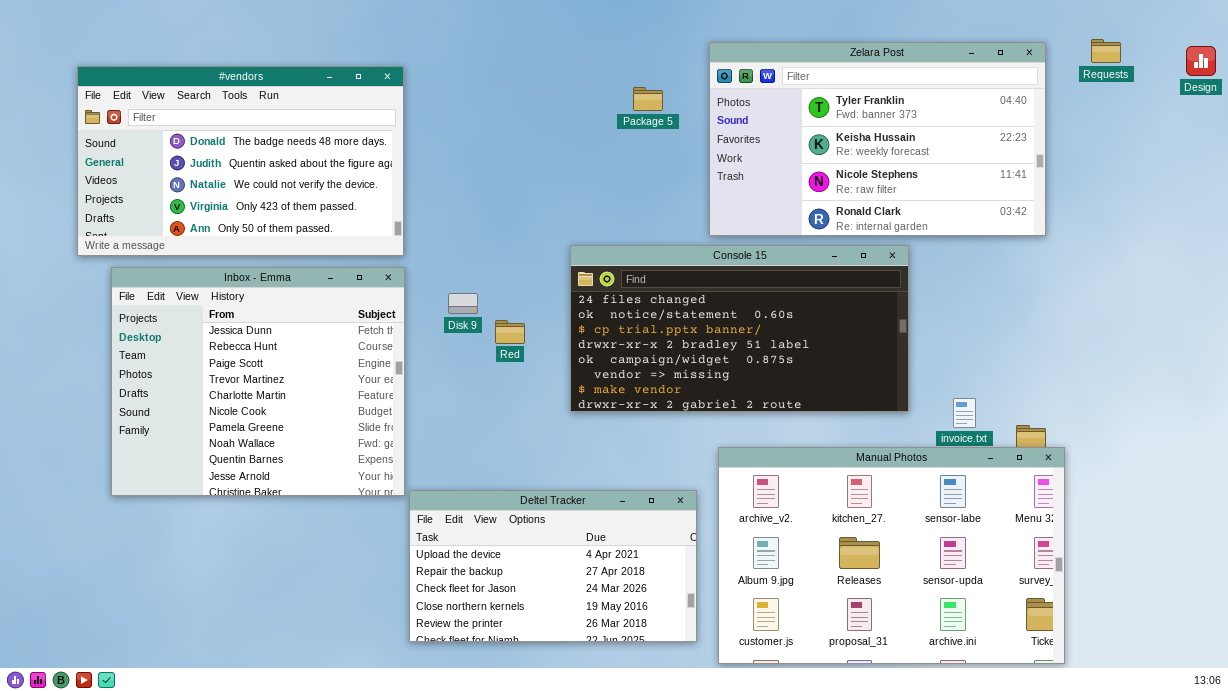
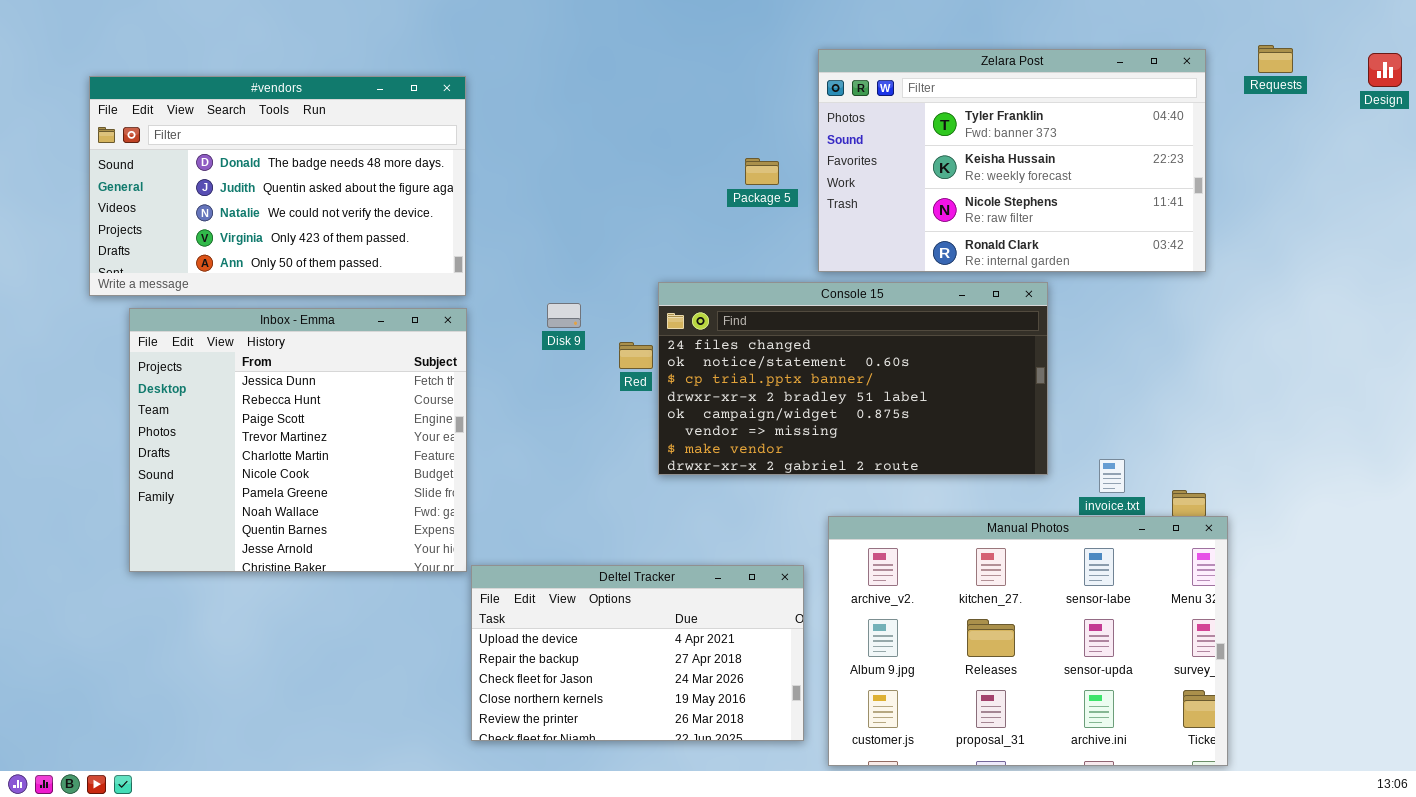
Package 5: [633,87,663,111] -> [745,158,779,185], moved
Disk 9: [448,293,478,314] -> [547,303,581,328], moved
Red: [495,320,525,344] -> [619,342,653,369], moved

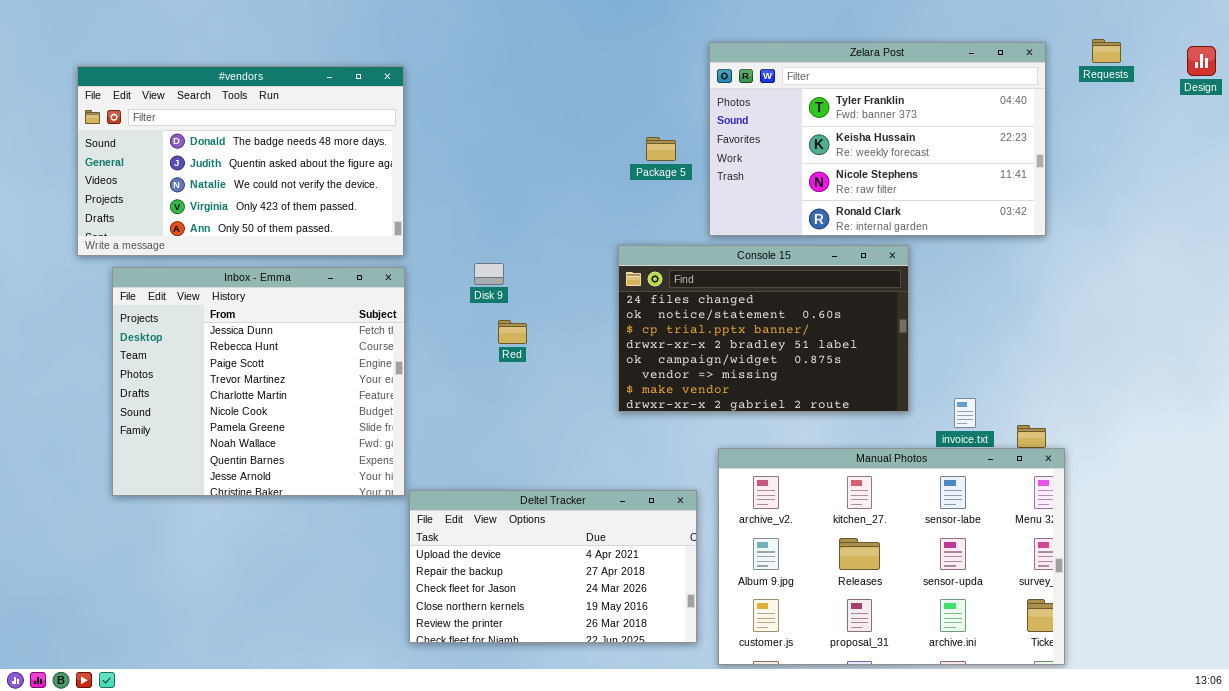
Console 15: [658,282,1048,475] -> [618,245,909,412], resized
Red: [619,342,653,369] -> [498,320,527,344], moved

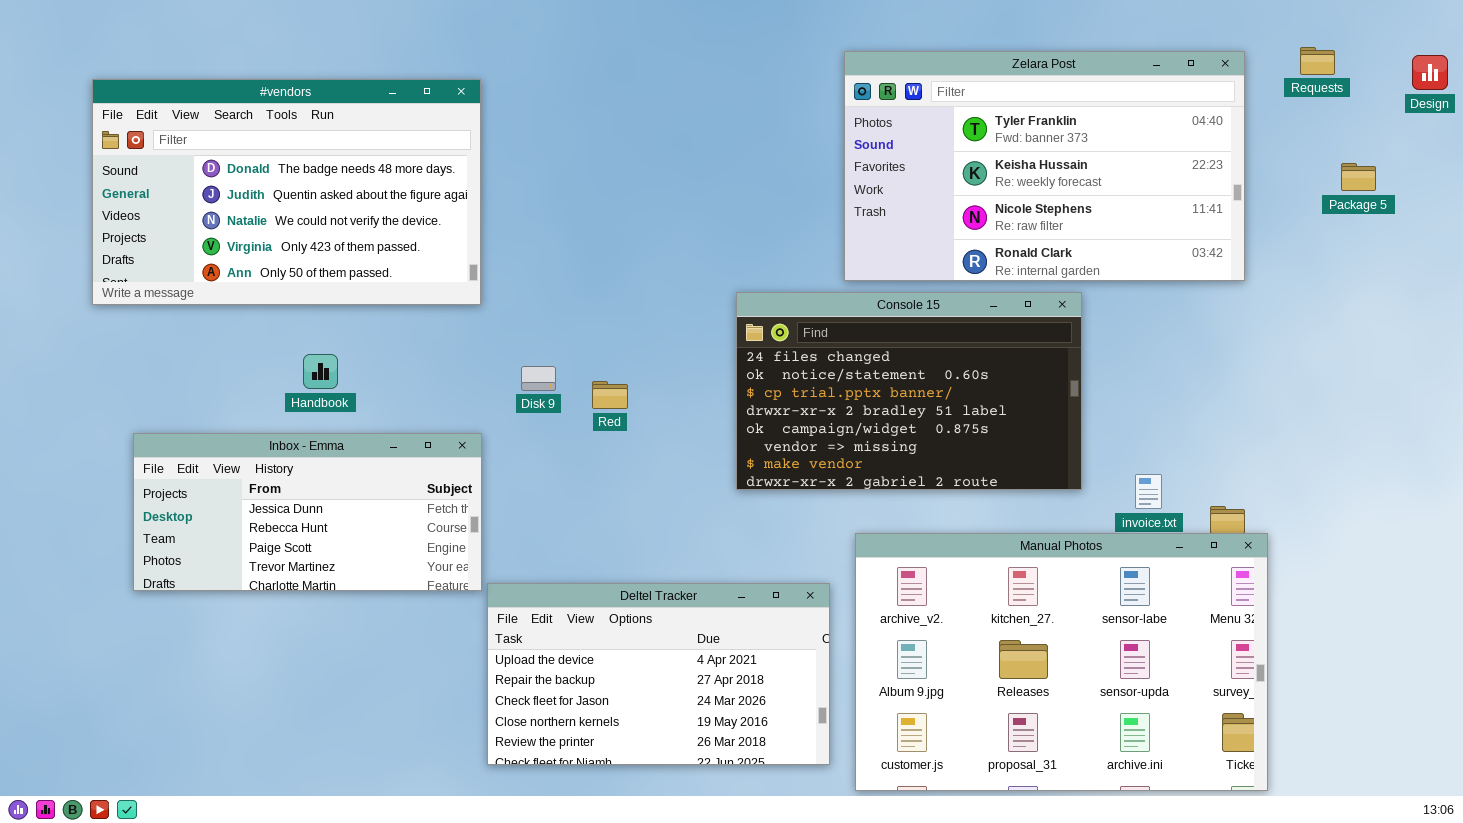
Package 5: [646,137,676,161] -> [1341,163,1376,191], moved
Disk 9: [474,263,504,285] -> [521,366,556,391], moved
Inbox - Emma: [112,267,405,496] -> [133,433,482,591], resized

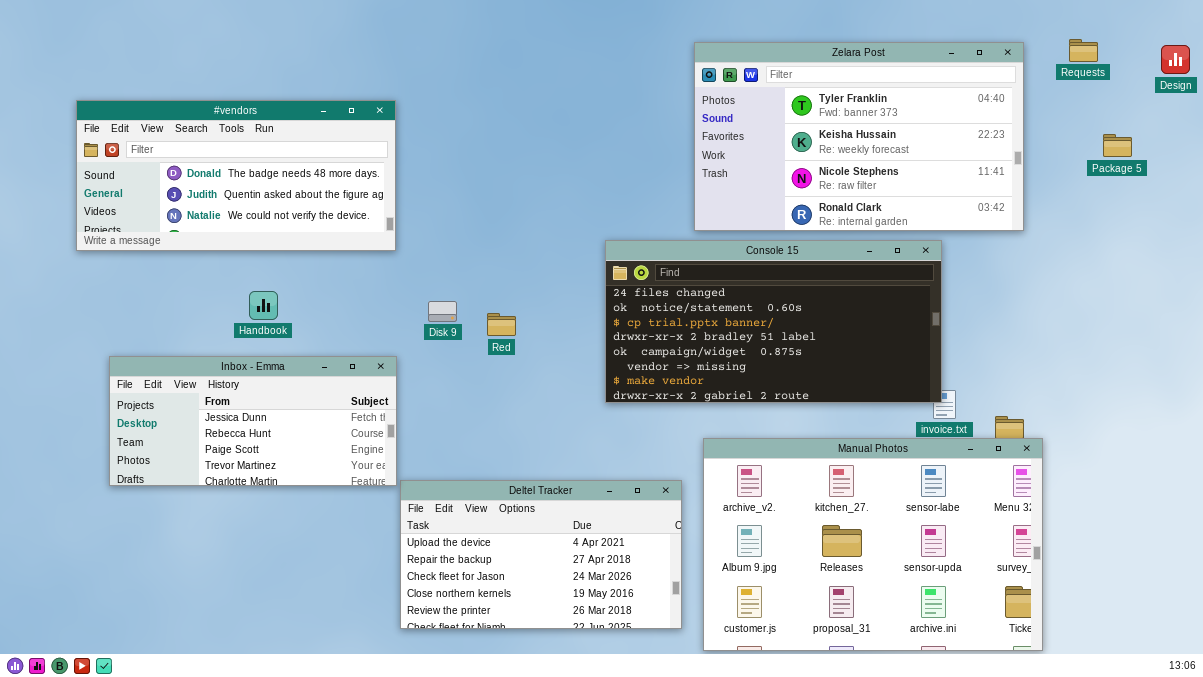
#vendors: [92,79,481,305] -> [76,100,396,251], resized
Console 15: [736,292,1082,490] -> [605,240,942,403], resized

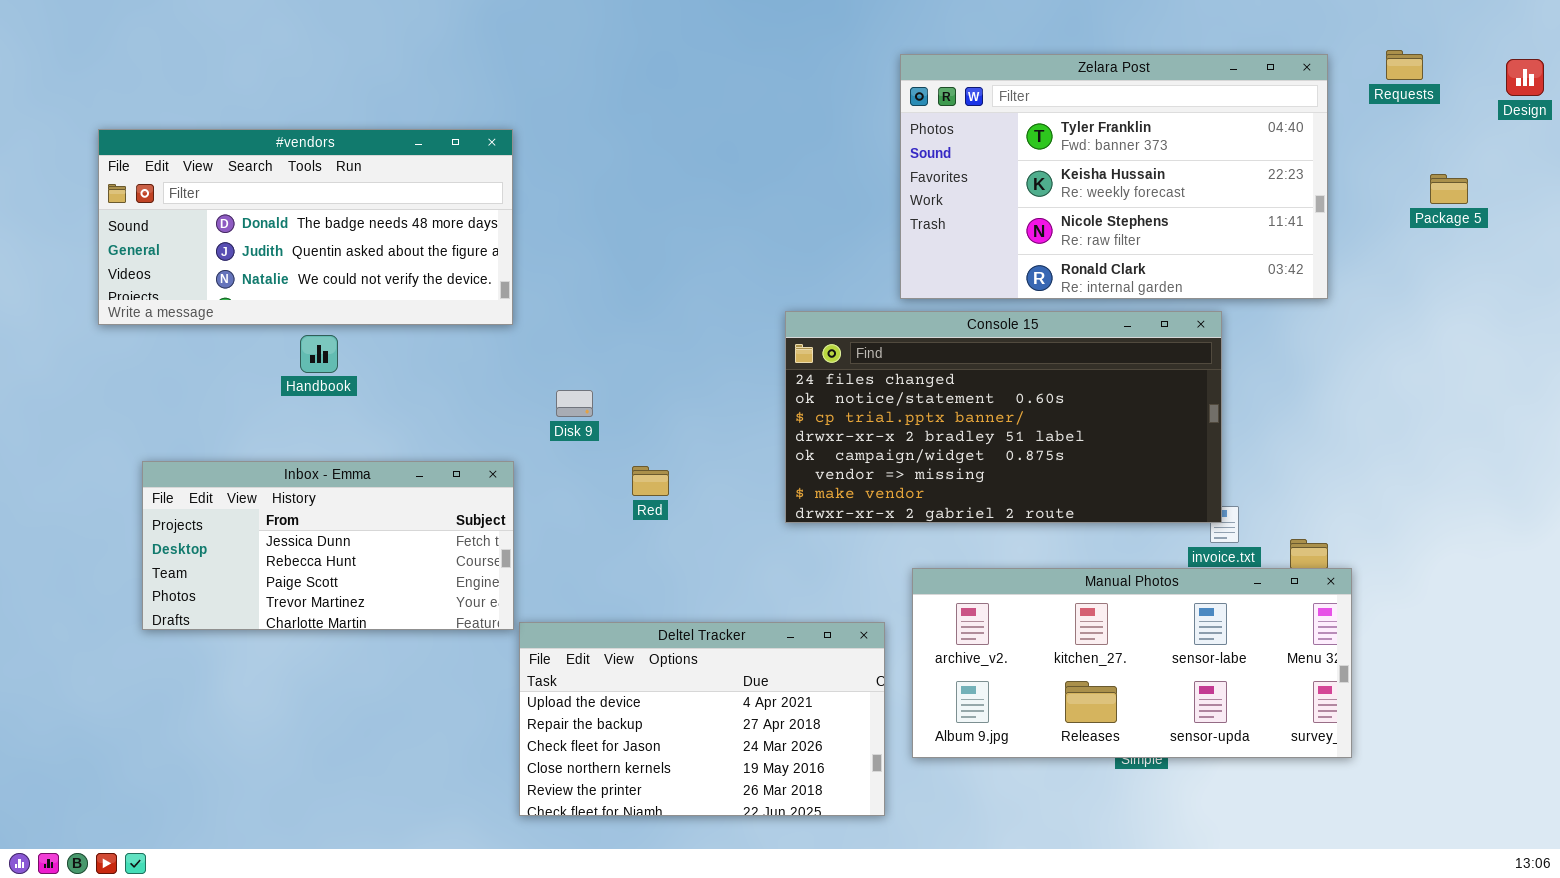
Handbook: [249,291,278,320] -> [300,335,338,373], moved
Red: [487,313,516,336] -> [632,466,669,496], moved
Manual Photos: [703,438,1043,651] -> [912,568,1352,758], resized

